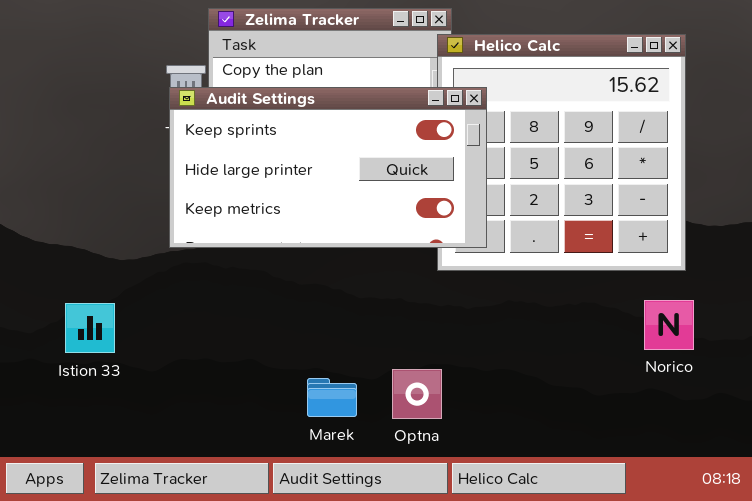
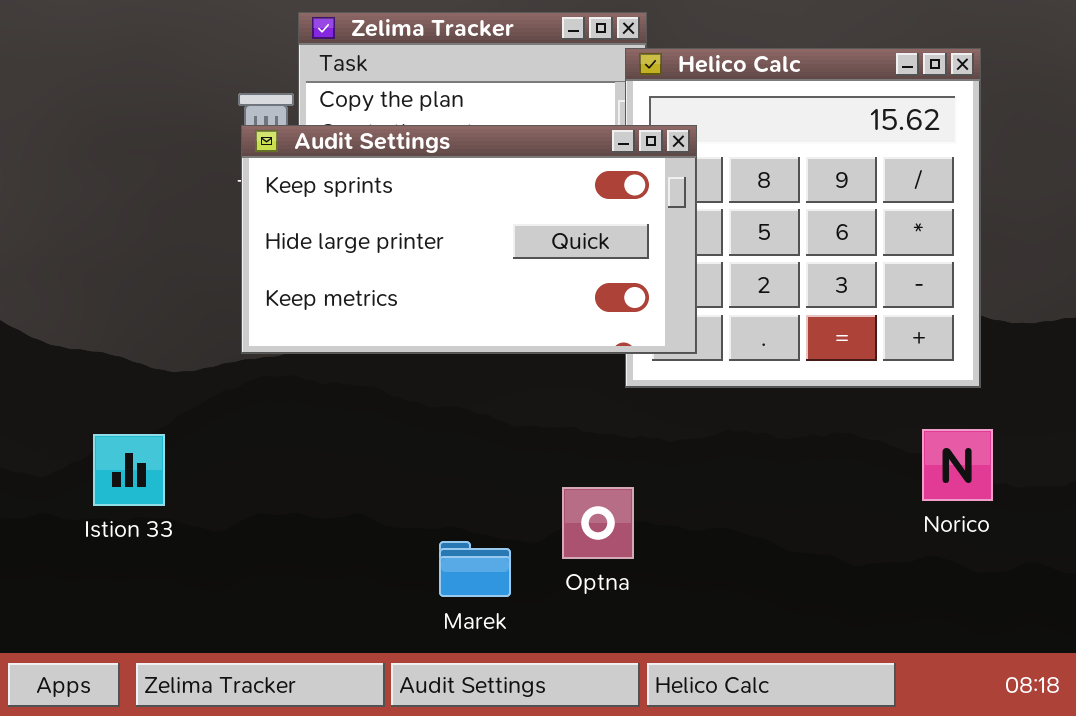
Optna: [392,369,442,419] -> [562,487,634,559], moved

